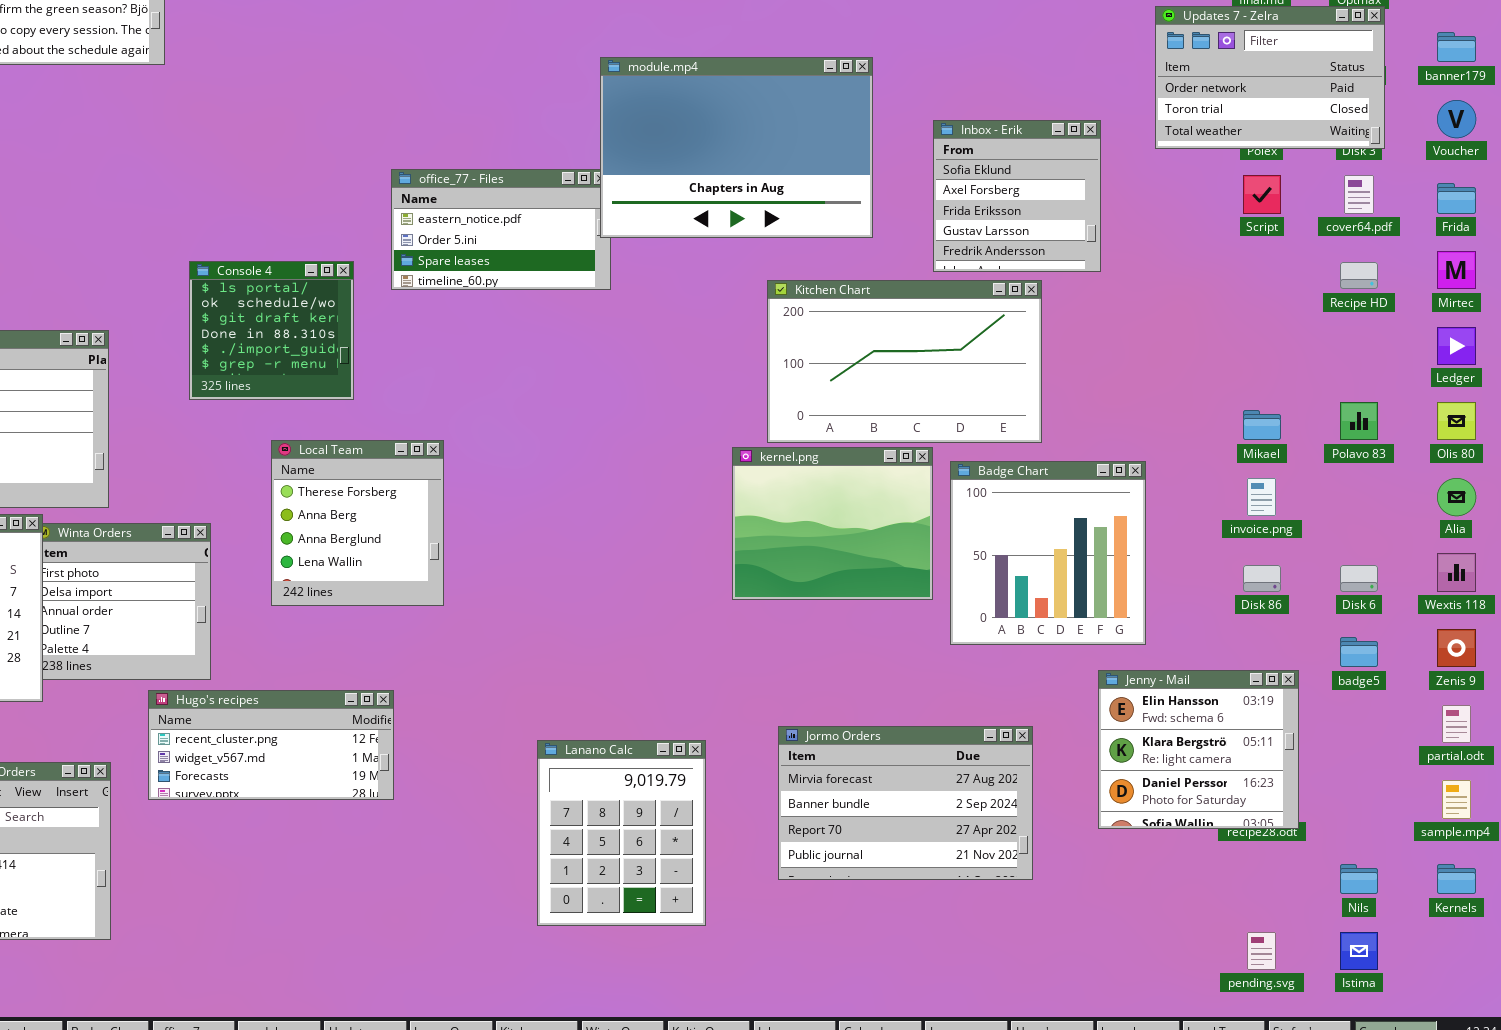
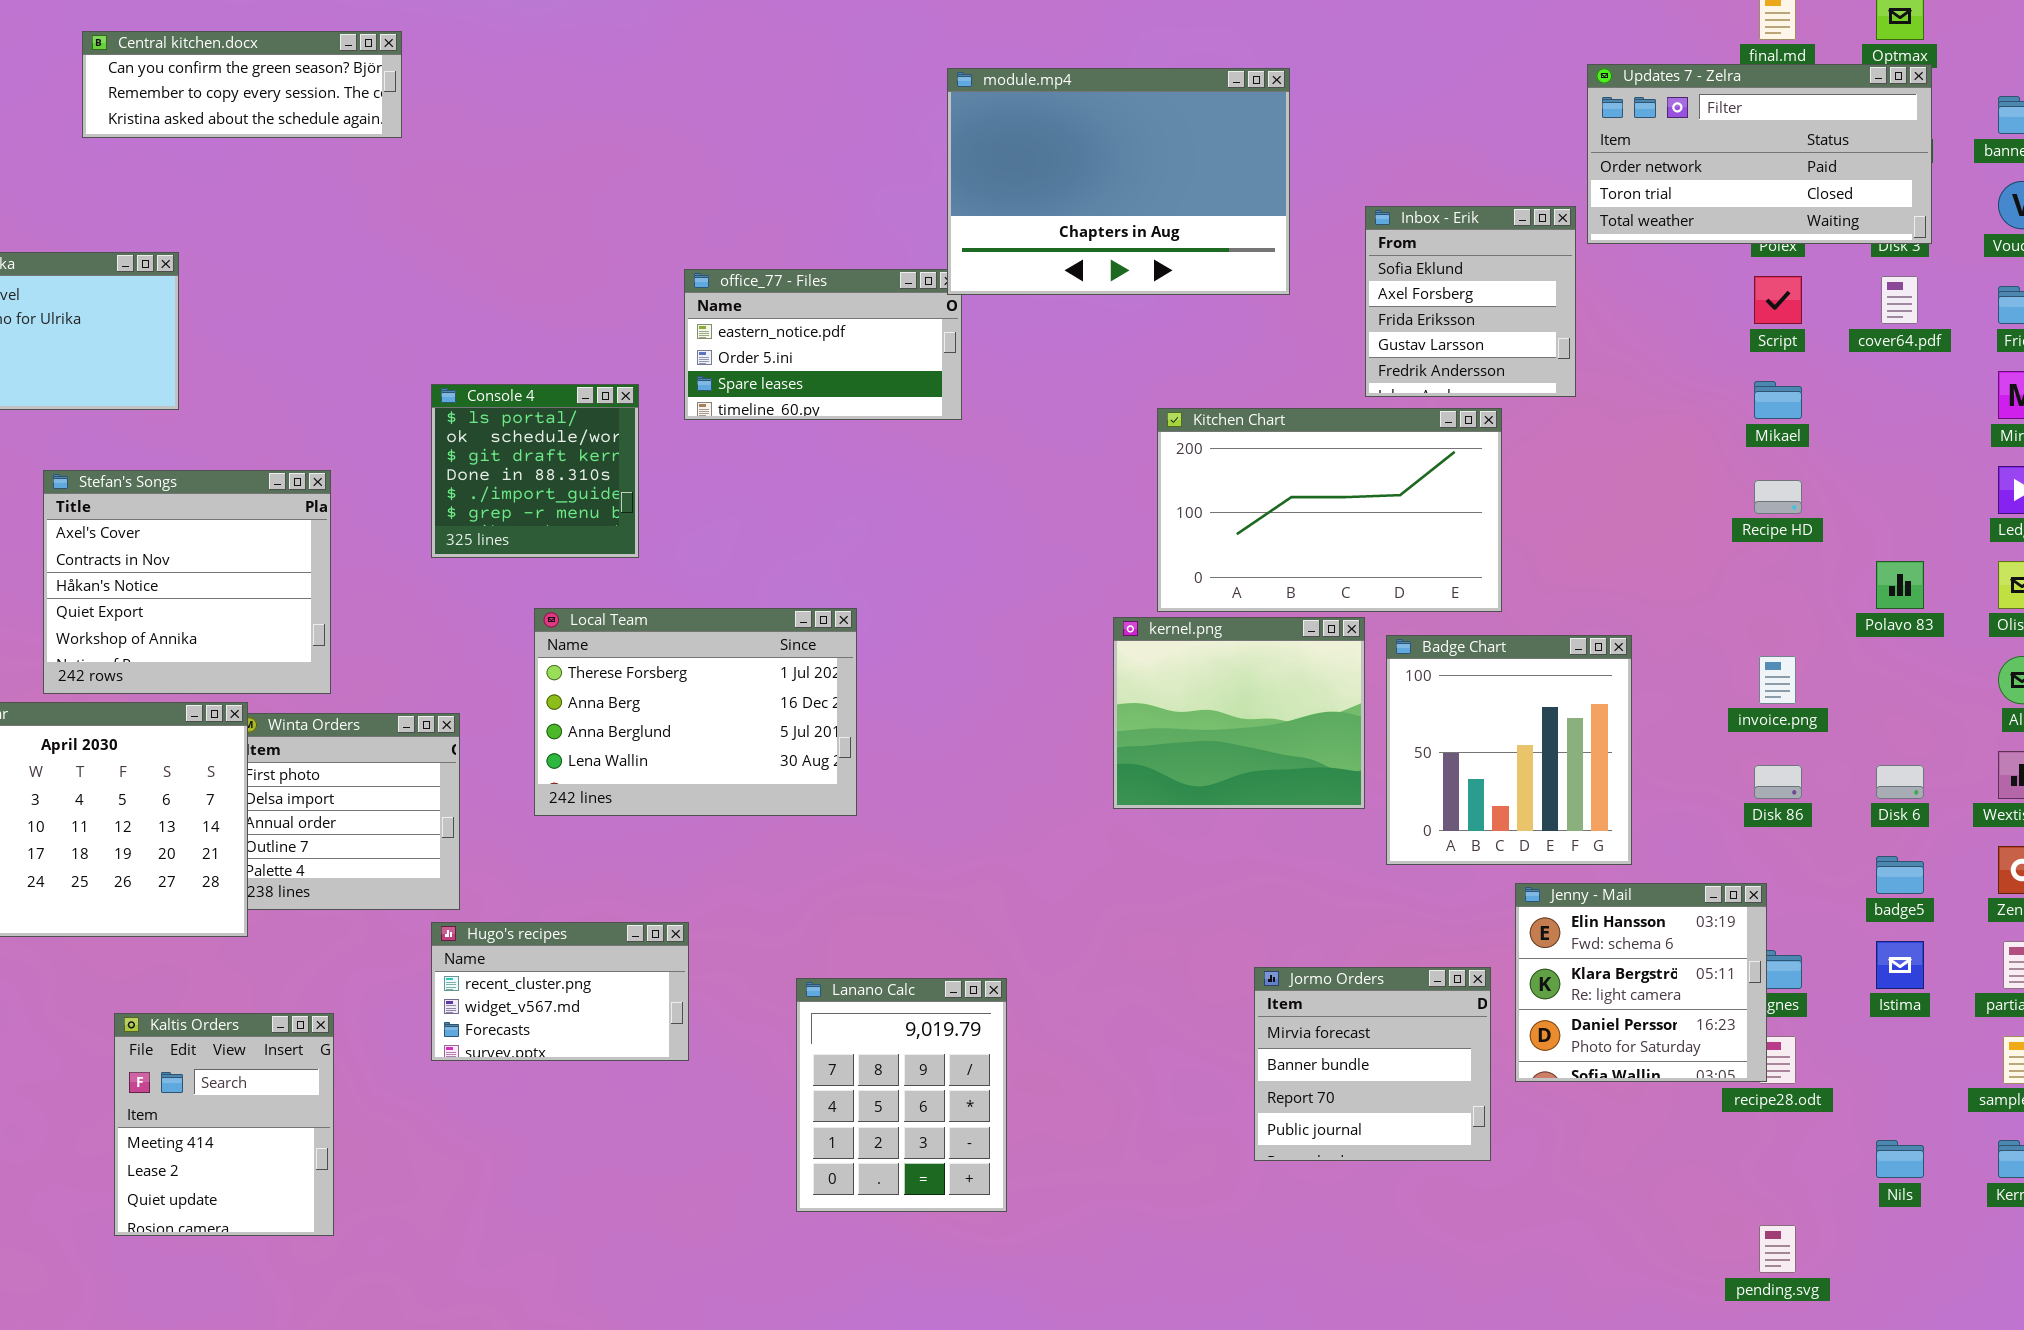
Updates 7 - Zelra: [1155,6,1385,149] -> [1587,64,1932,244], resized
module.mp4: [600,57,873,238] -> [947,68,1290,295], moved
Recipe HD: [1340,262,1378,289] -> [1754,480,1802,514], moved
Mikael: [1243,410,1281,440] -> [1754,381,1802,419], moved
Local Team: [271,440,444,606] -> [534,608,857,816], resized
Jenny - Mail: [1098,670,1299,829] -> [1515,883,1767,1082], moved
Hugo's recipes: [148,690,394,800] -> [431,922,689,1061], resized
Jormo Orders: [778,726,1033,880] -> [1254,967,1491,1161], resized
Lanano Calc: [537,740,706,926] -> [796,978,1007,1212], moved
Istima: [1340,932,1378,970] -> [1876,941,1924,989], moved

